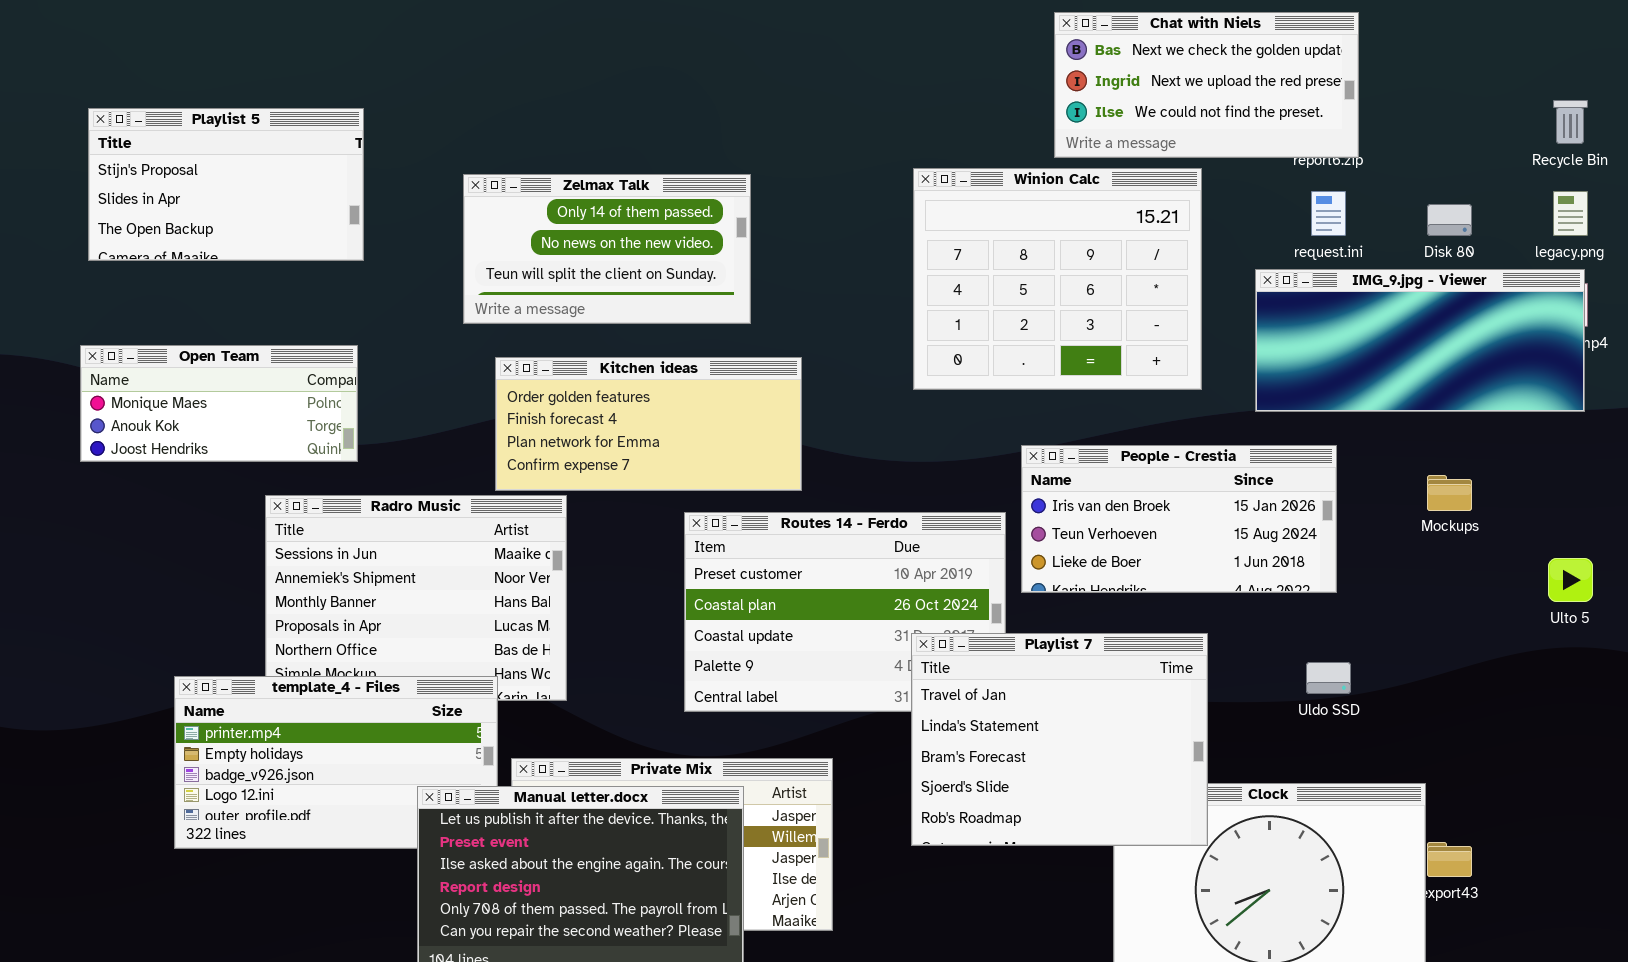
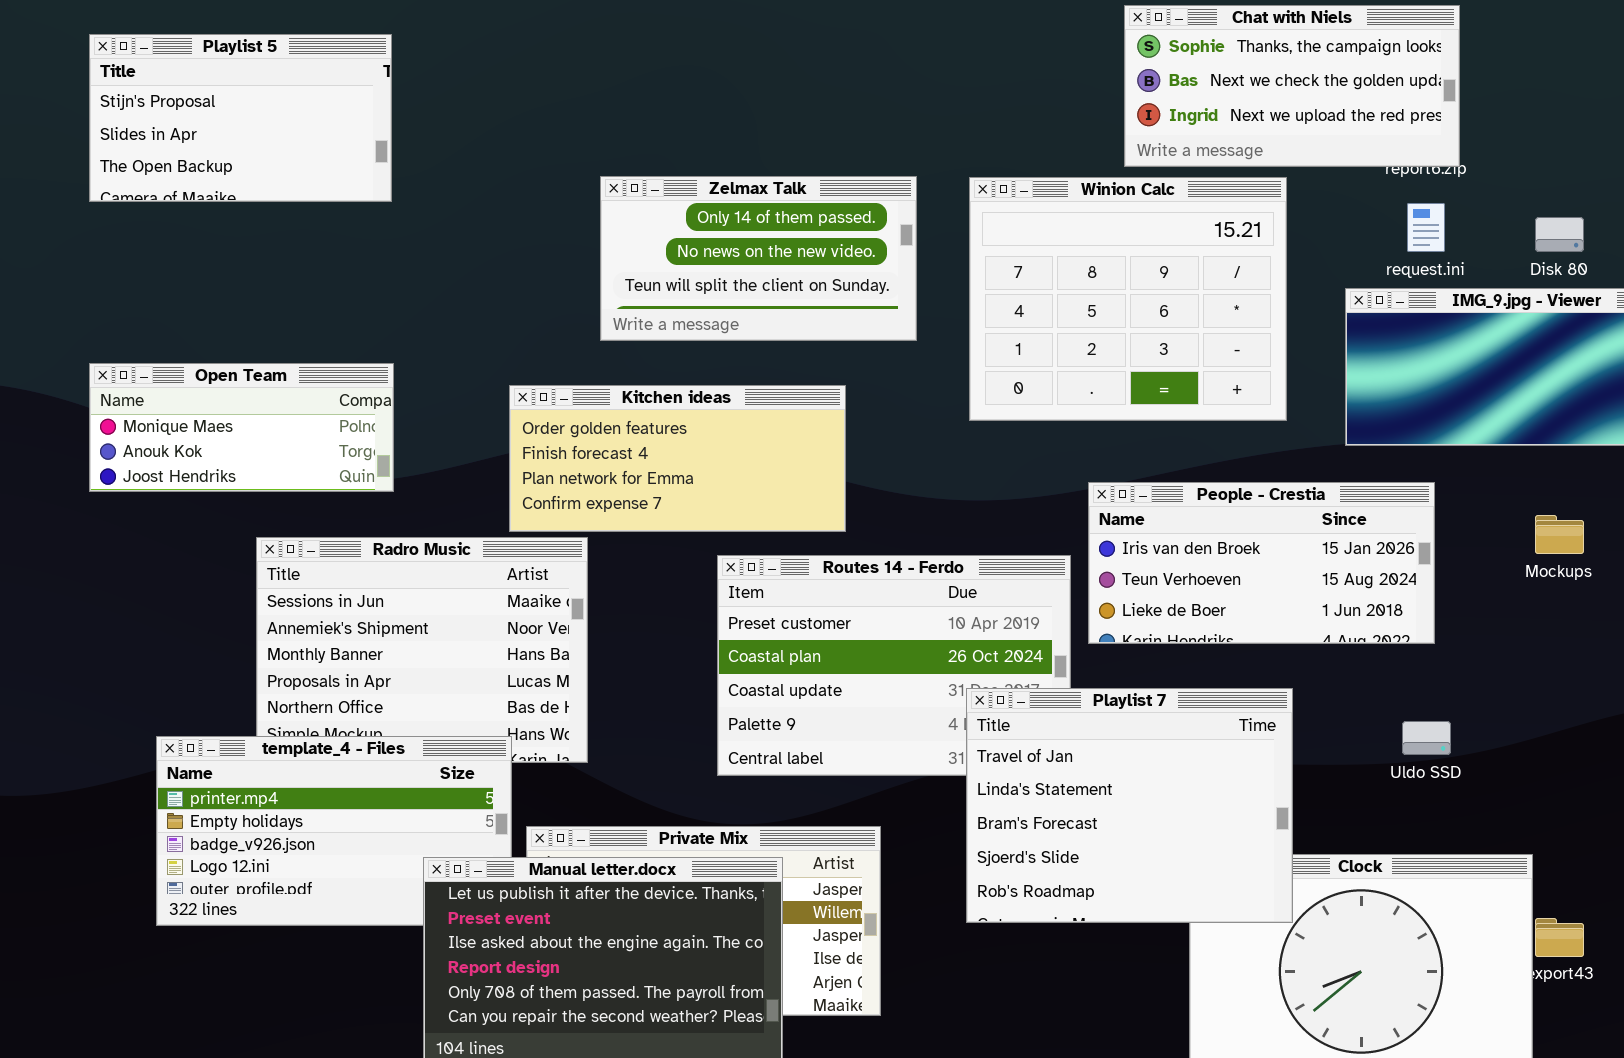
Chat with Niels: [1054,12,1359,158] -> [1124,5,1460,167], scrolled up 1 row
Playlist 5: [88,108,364,261] -> [89,34,392,202], moved
Zelmax Talk: [463,174,751,324] -> [600,176,917,341], moved
Open Team: [80,345,358,462] -> [89,363,394,492], moved

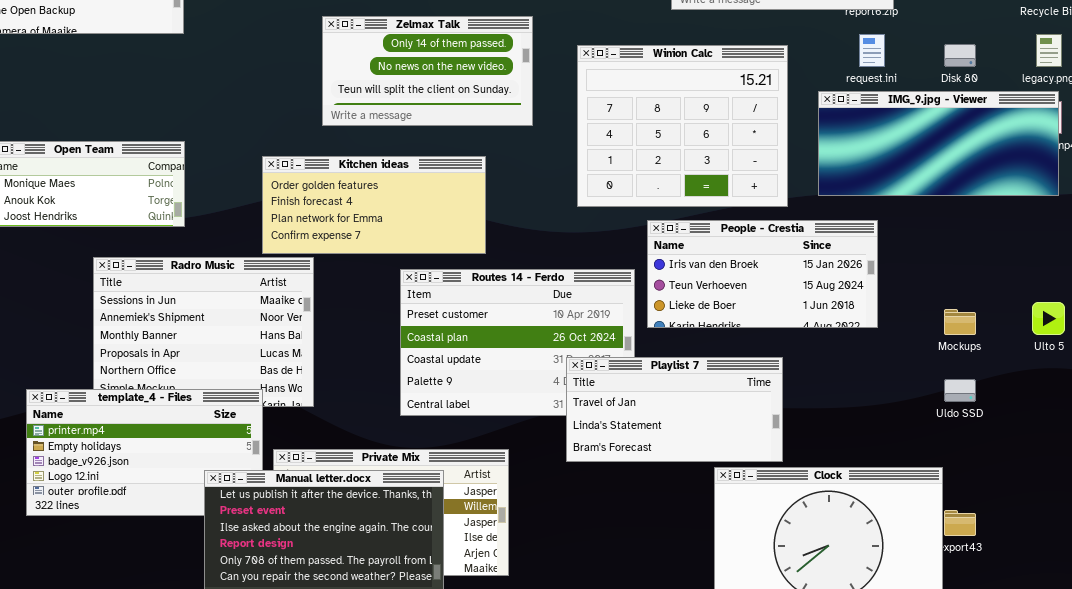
Winion Calc: [969,177,1287,421] -> [577,45,788,207], moved
Mockups: [1535,515,1584,554] -> [944,309,976,335], moved
Playlist 7: [966,688,1293,923] -> [566,357,783,462], resized
Uldo SSD: [1402,721,1451,755] -> [944,379,976,402], moved

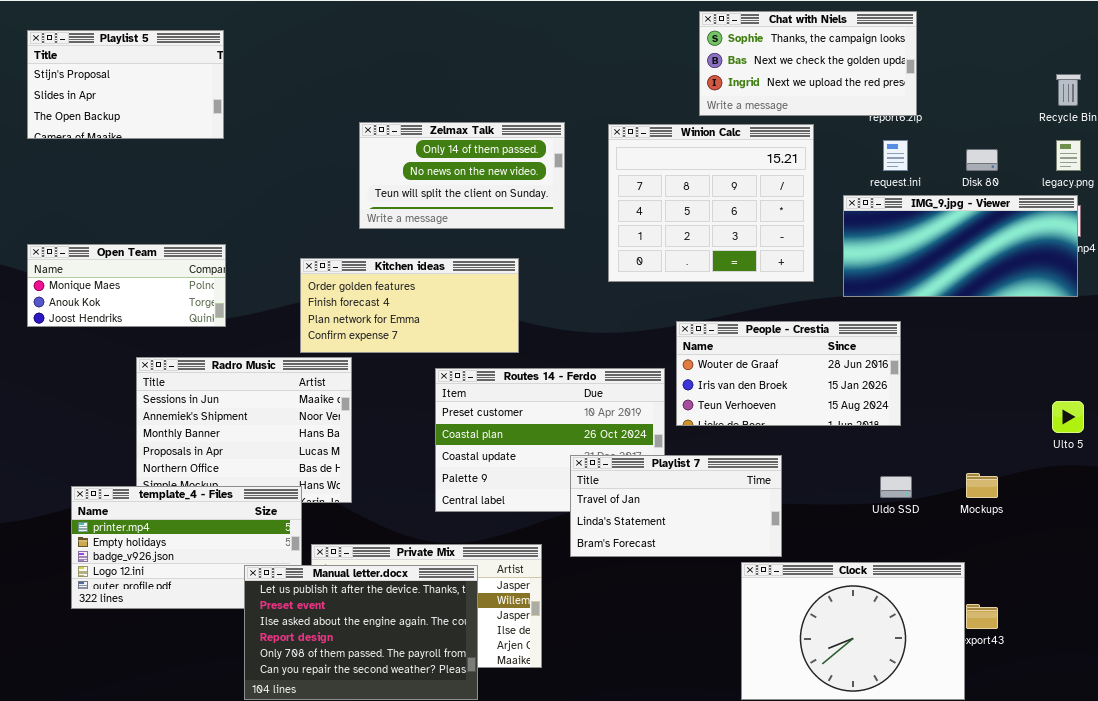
Winion Calc: [577,45,788,207] -> [608,124,814,282], moved
People - Crestia: [647,220,878,328] -> [676,321,901,426], scrolled up 1 row
Mockups: [944,309,976,335] -> [966,473,998,498], moved
Playlist 7: [566,357,783,462] -> [570,455,782,557], moved
Uldo SSD: [944,379,976,402] -> [880,476,912,498], moved

